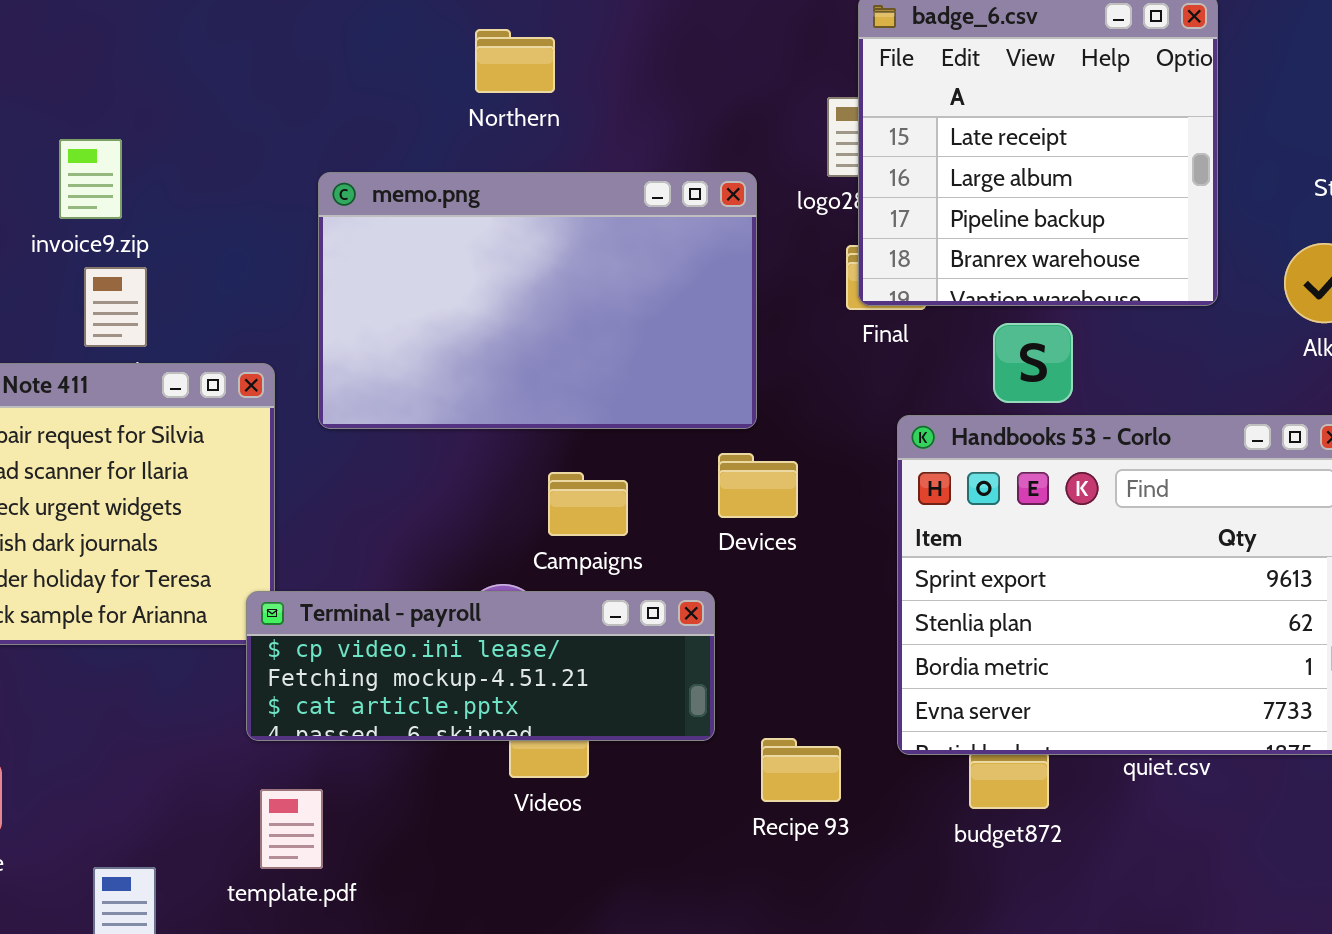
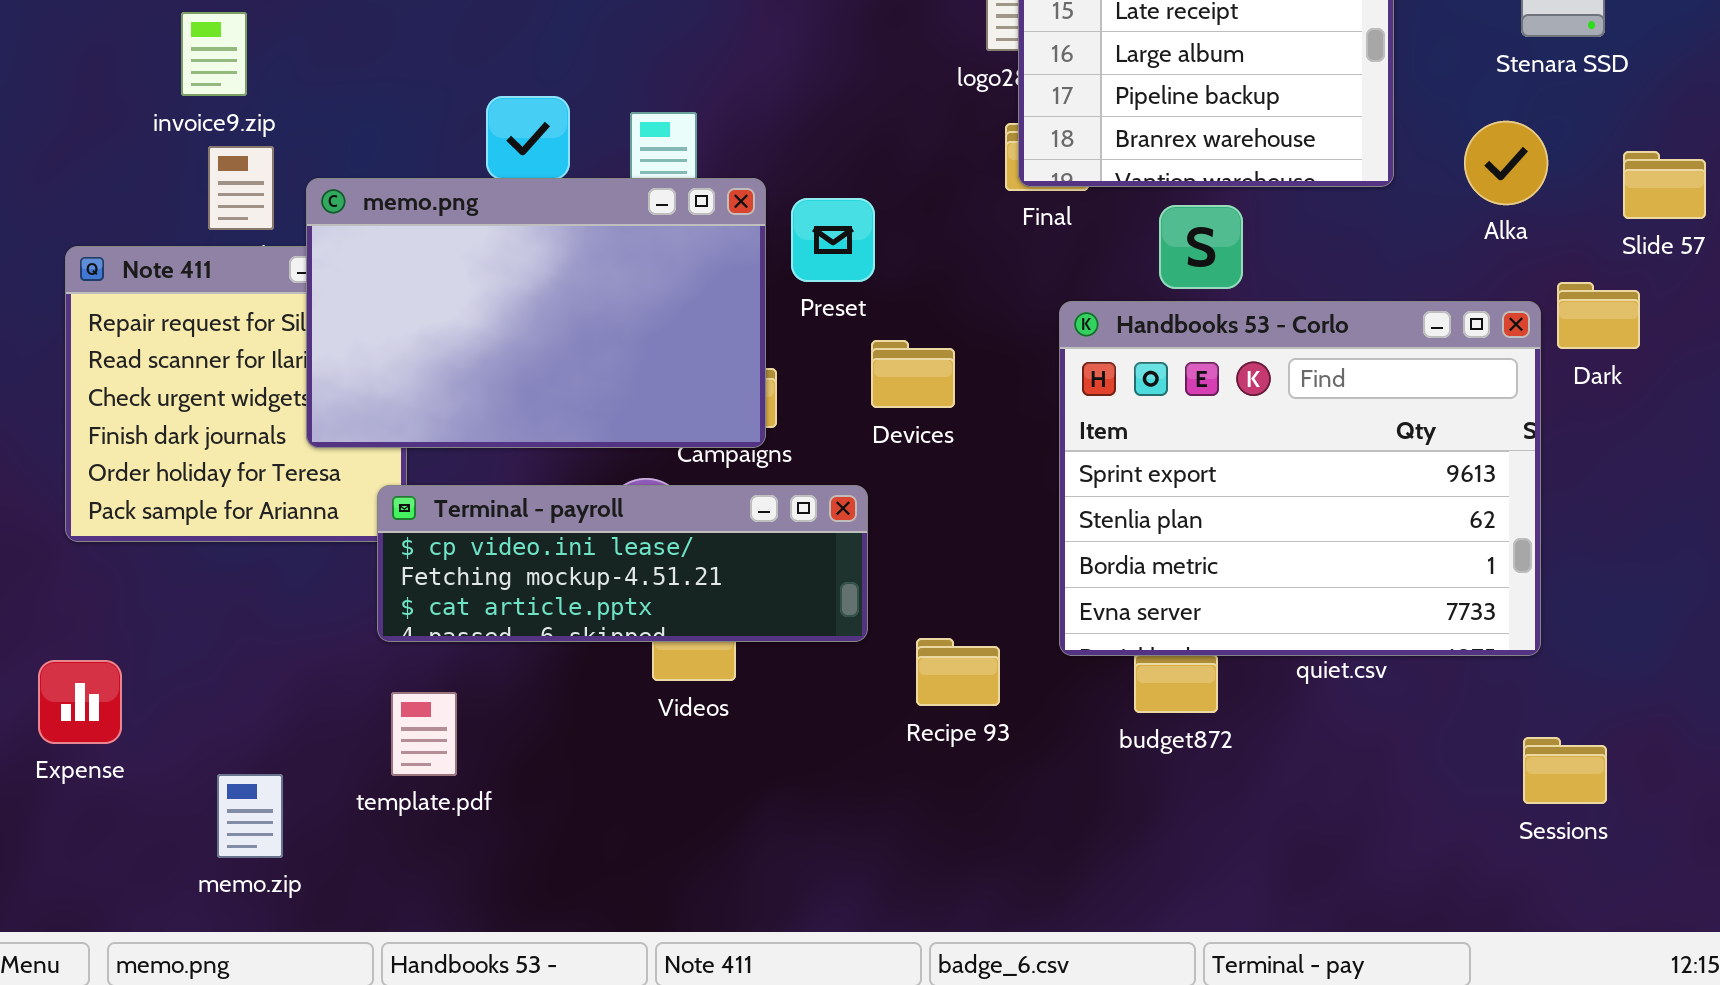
memo.png: [318,172,757,429] -> [306,178,766,448], moved

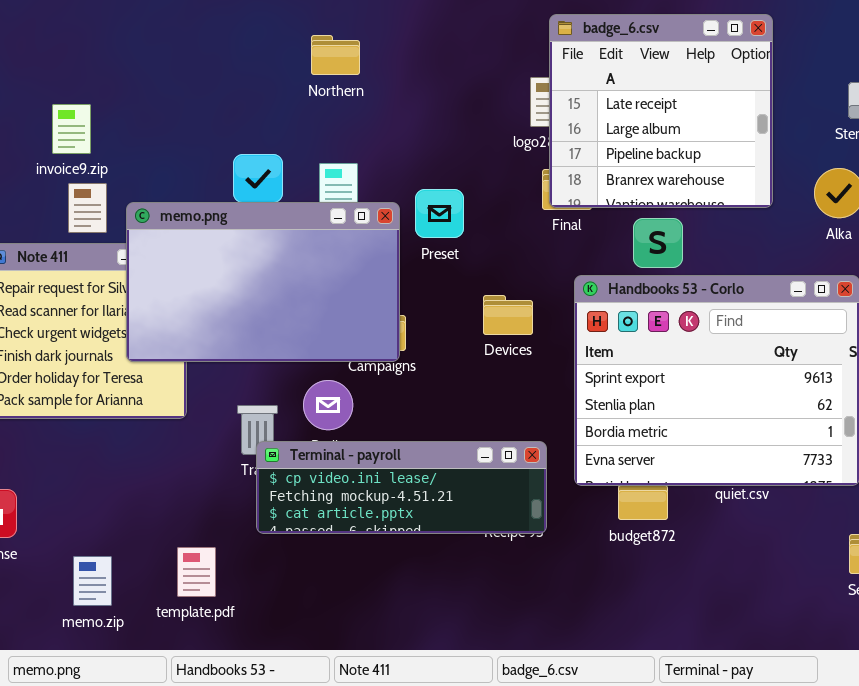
Preset: [791,198,875,282] -> [415,189,464,238], moved
Devices: [871,340,955,408] -> [483,295,533,335], moved
Terminal - payroll: [377,485,868,642] -> [256,441,547,534], moved
template.pdf: [391,692,457,776] -> [177,547,216,597], moved

